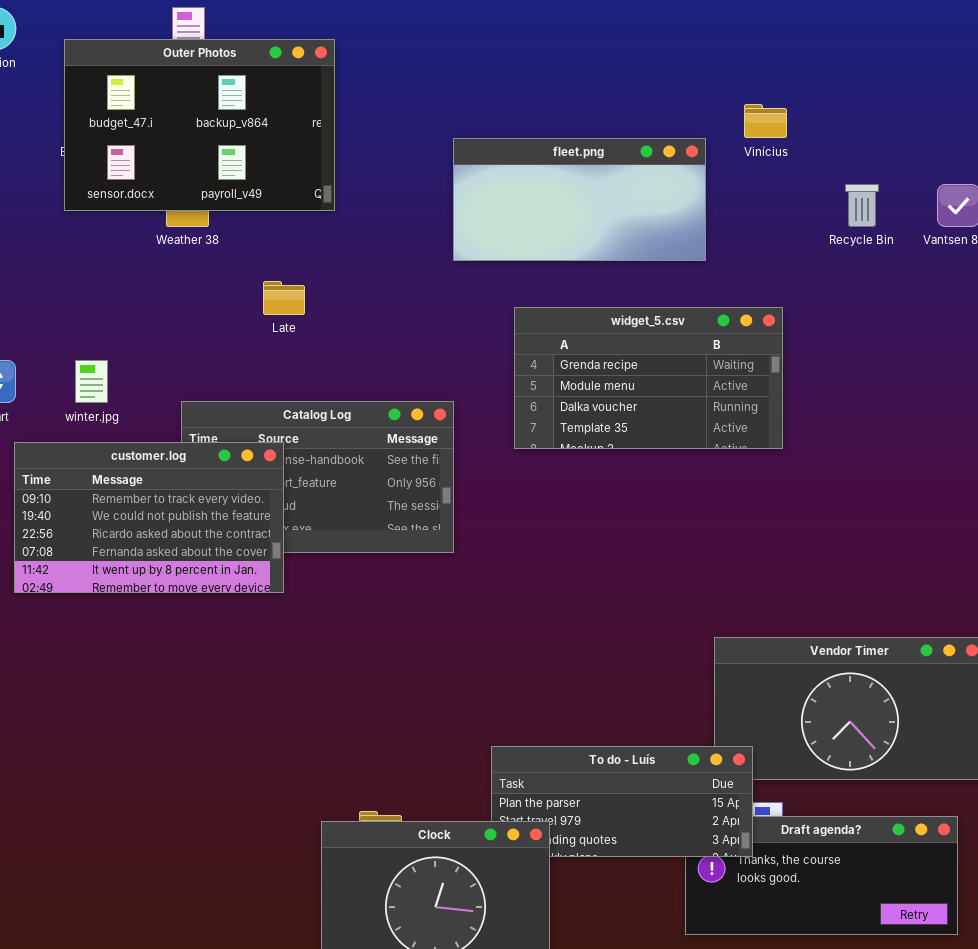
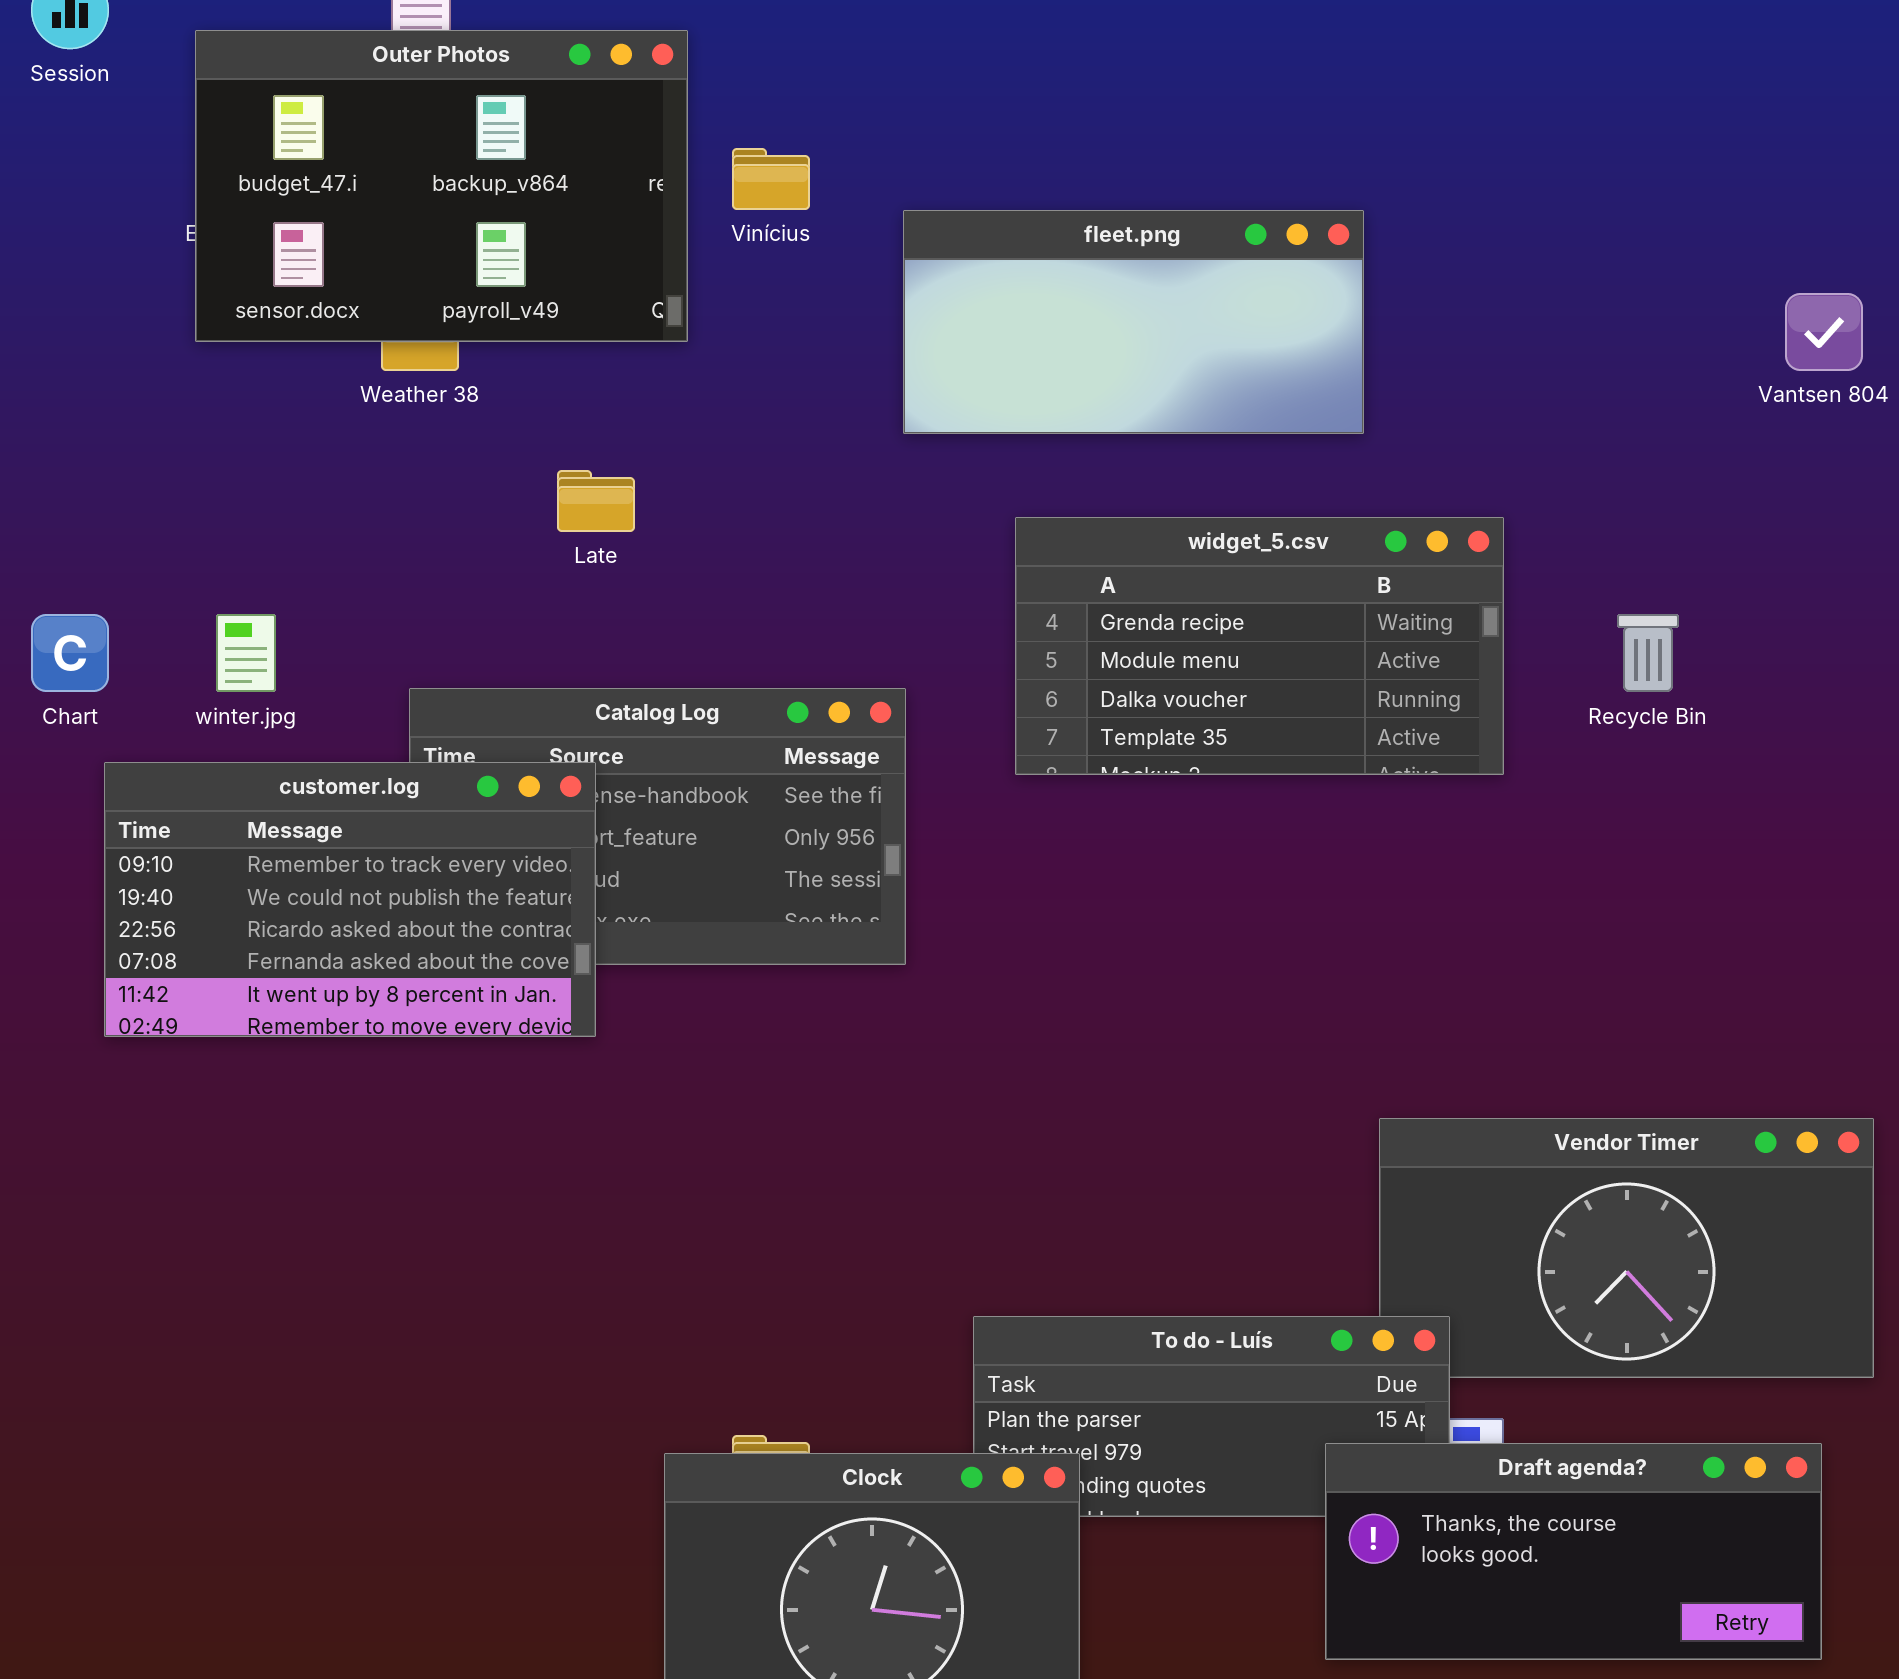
Vinícius: [744,104,787,138] -> [732,148,810,210], moved
Recycle Bin: [845,184,879,227] -> [1617,614,1679,692], moved
Draft agenda?: [685,816,958,935] -> [1325,1443,1822,1660], raised

